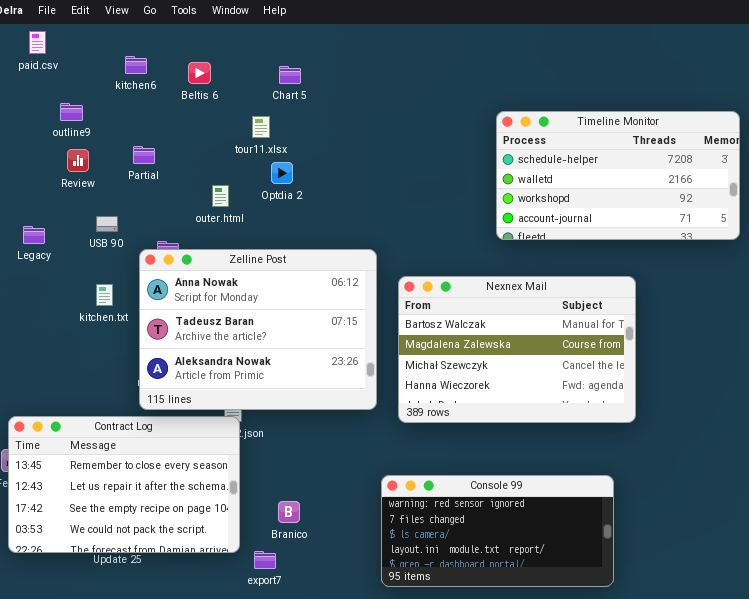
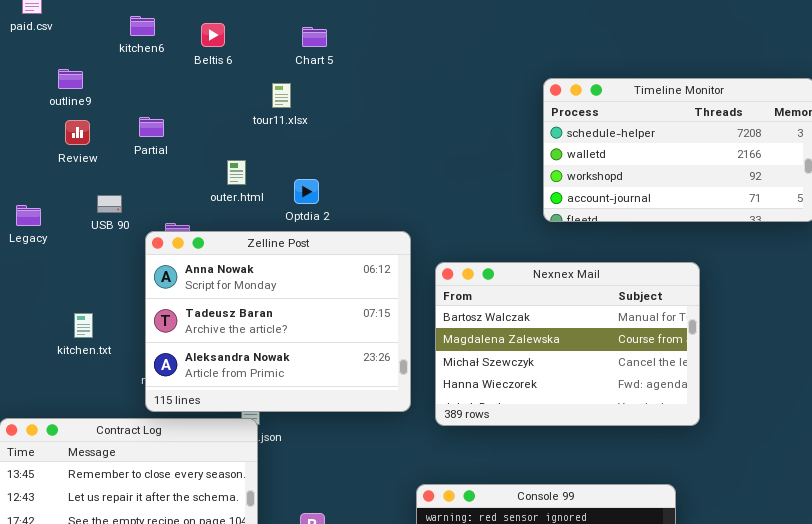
Optdia 2: [271,162,293,184] -> [294,179,319,204], moved
kitchen.txt: [96,284,113,306] -> [74,313,93,338], moved

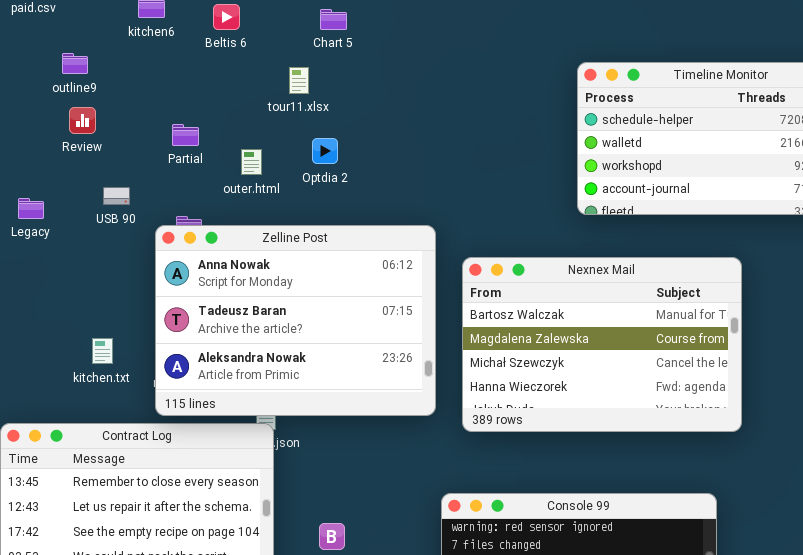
Partial: [139,117,164,137] -> [172,124,199,146], moved
Optdia 2: [294,179,319,204] -> [312,138,338,164], moved
kitchen.txt: [74,313,93,338] -> [92,338,113,364], moved

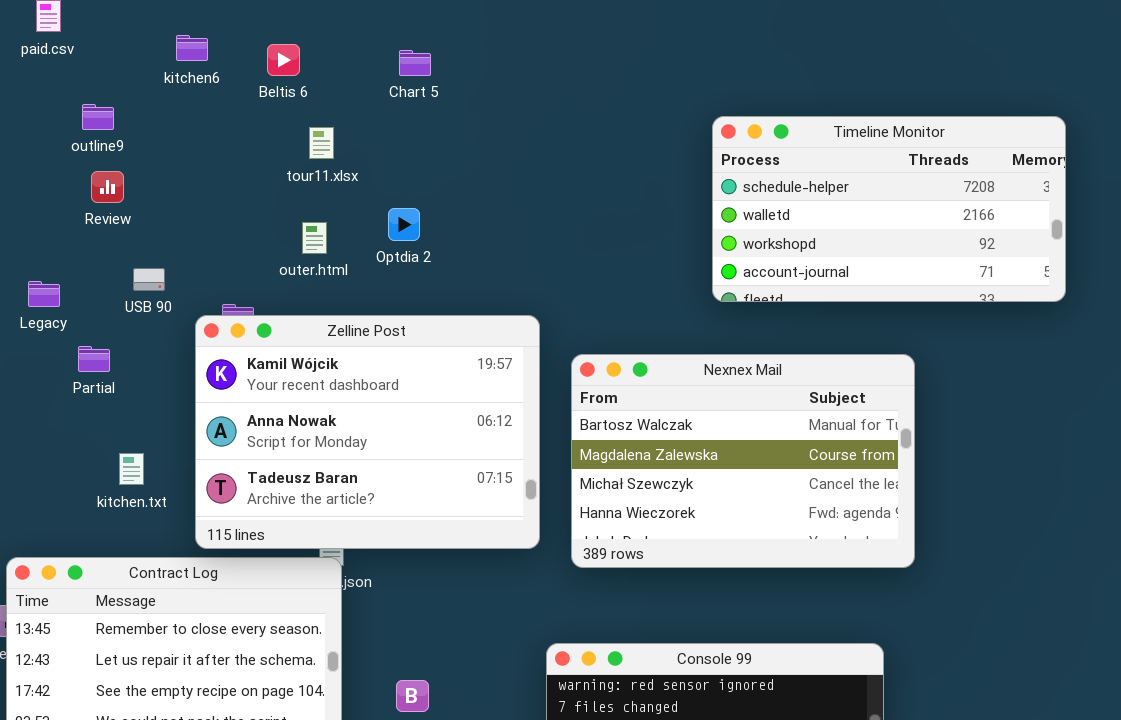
tour11.xlsx: [289,67,309,94] -> [309,127,334,159], moved
Partial: [172,124,199,146] -> [78,346,110,372], moved
Zelline Post: [155,225,436,416] -> [195,315,540,549], scrolled up 1 row

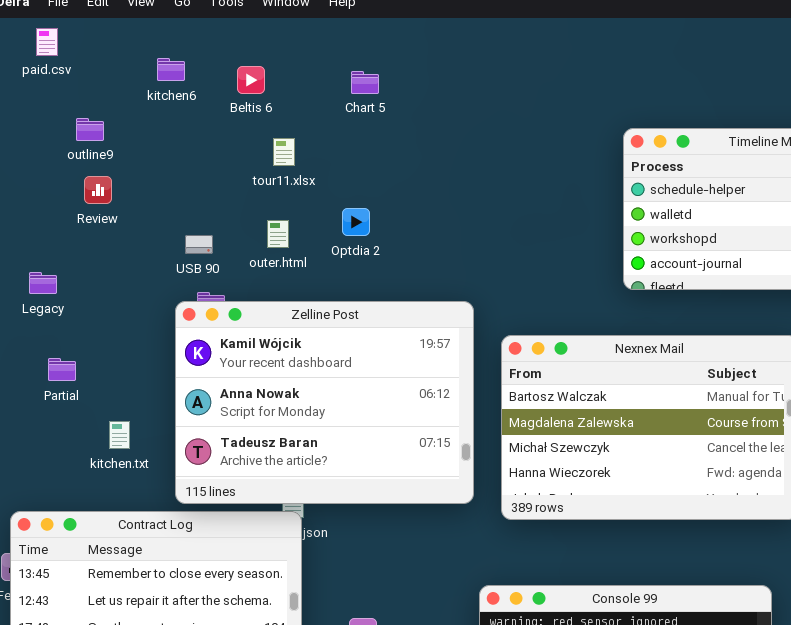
USB 90: [133,268,165,291] -> [185,235,213,254], moved
Partial: [78,346,110,372] -> [48,358,76,381], moved

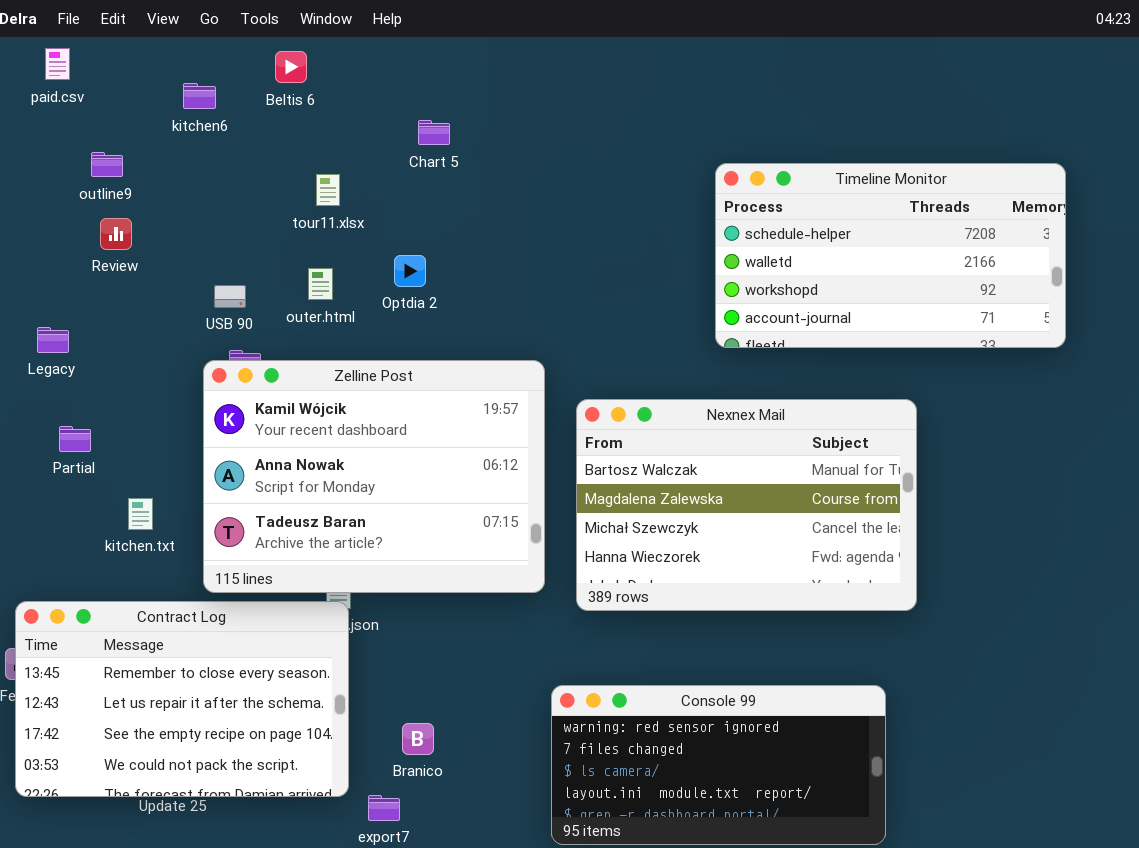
Beltis 6: [237,66,265,94] -> [275,51,307,83], moved
Chart 5: [351,71,379,94] -> [418,120,450,145], moved

